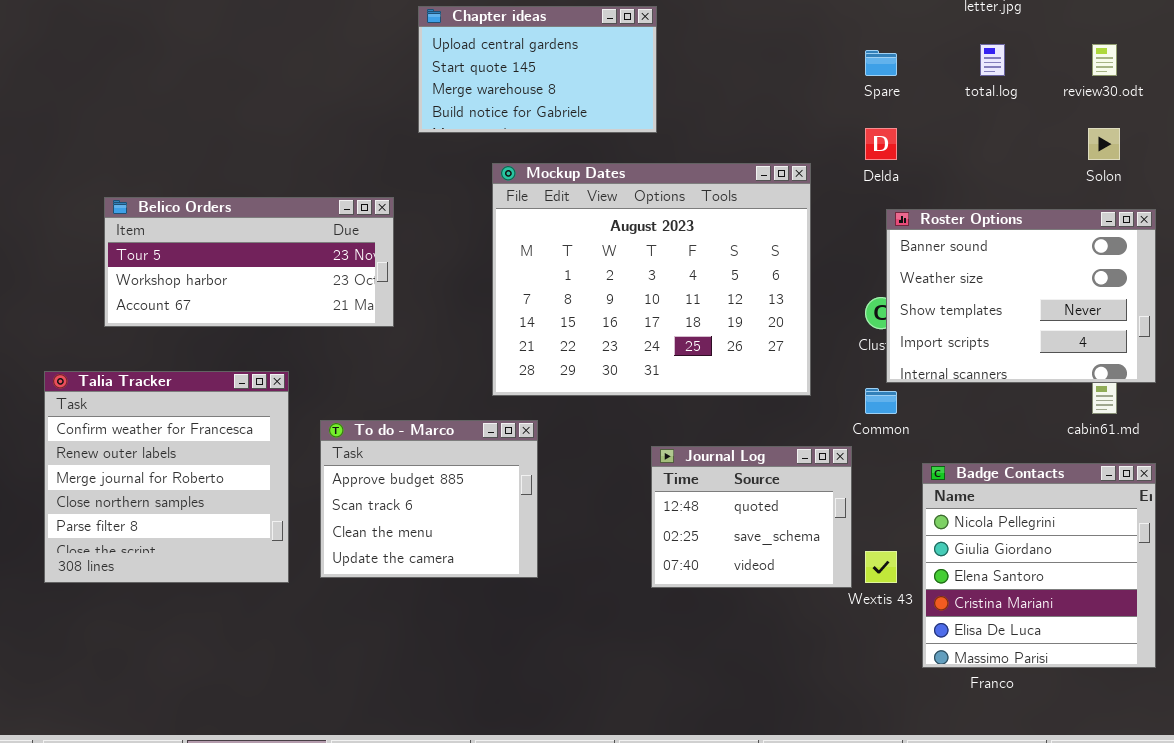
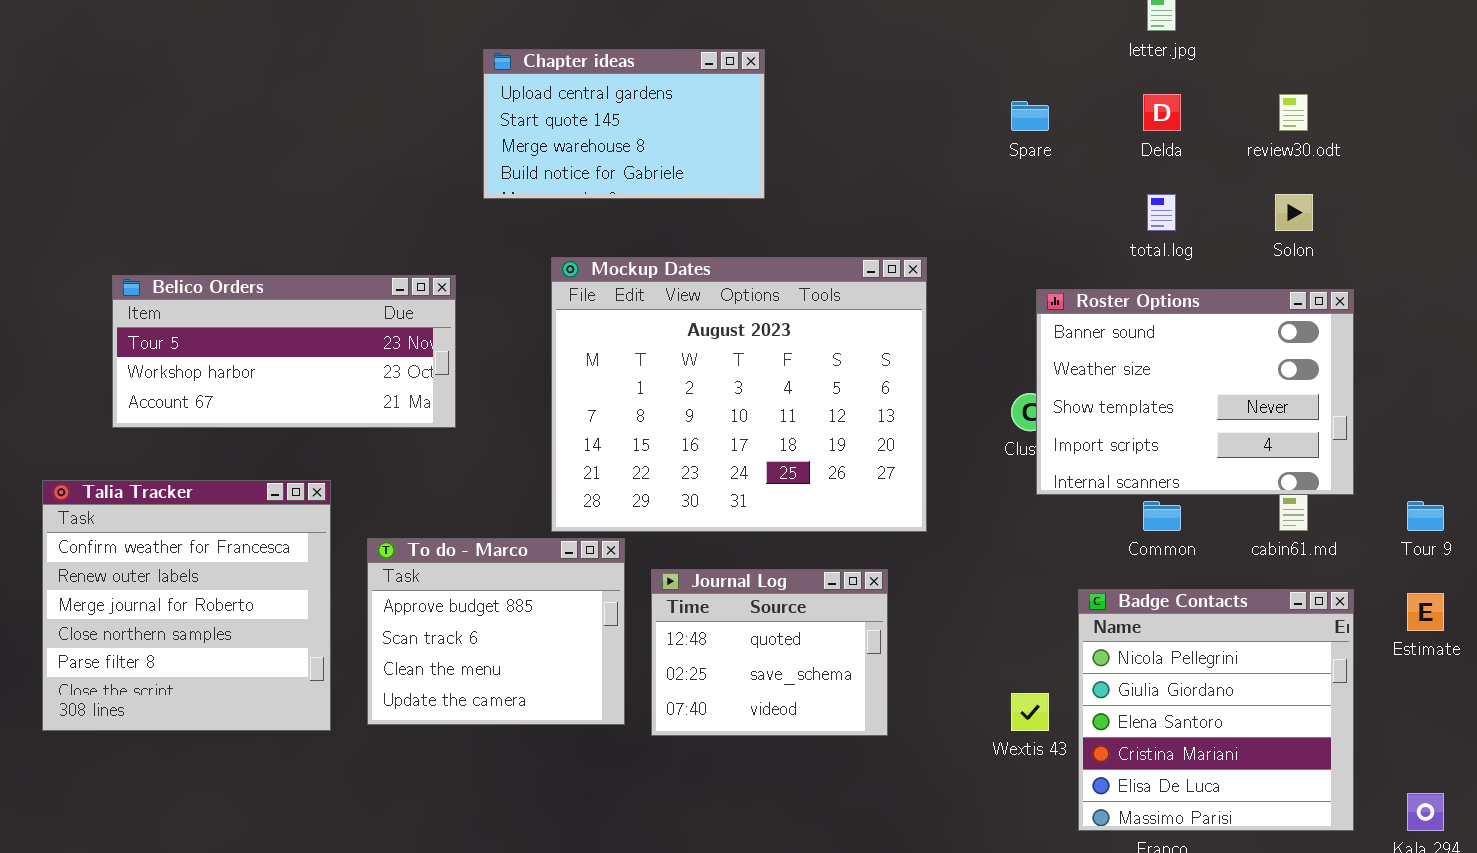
total.log: [980,44,1005,76] -> [1147,194,1176,231], moved
Delda: [865,128,897,160] -> [1143,94,1181,131], moved
Mockup Dates: [492,163,811,396] -> [551,257,927,532], moved
Common: [865,388,897,414] -> [1143,501,1181,531], moved
Journal Log: [651,446,852,588] -> [651,569,888,736], moved

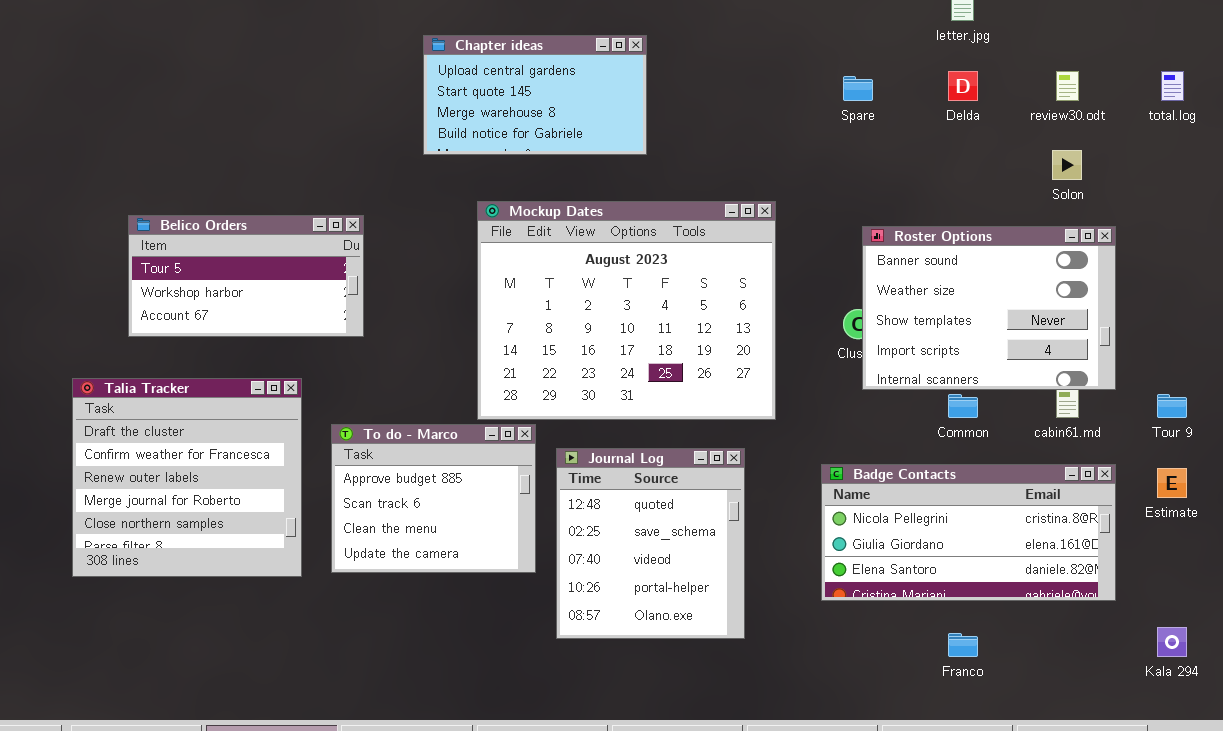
total.log: [1147,194,1176,231] -> [1161,71,1184,101], moved
Belico Orders: [112,275,456,428] -> [128,215,364,337], resized
Talia Tracker: [42,480,331,731] -> [72,378,302,577], scrolled up 1 row
Journal Log: [651,569,888,736] -> [556,448,745,639], resized
Badge Contacts: [1078,589,1354,831] -> [821,464,1116,601], resized

